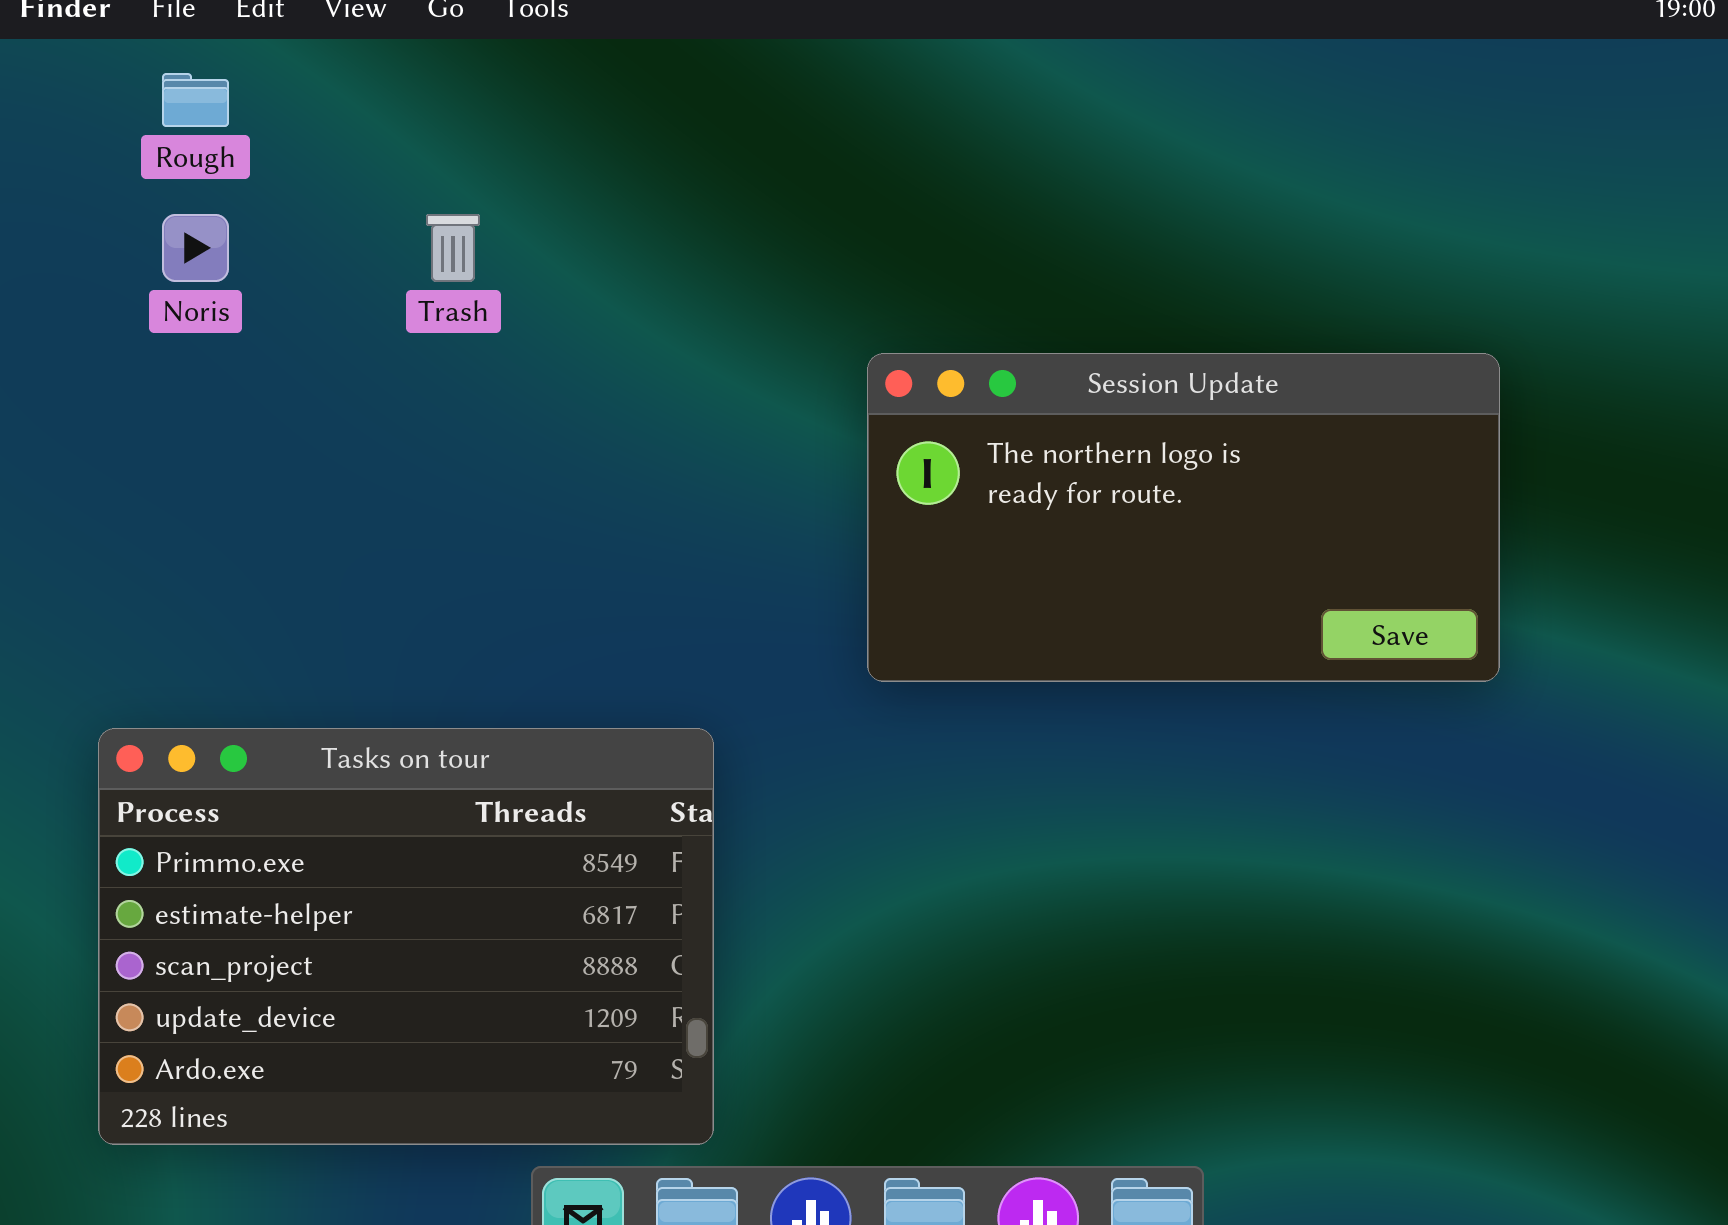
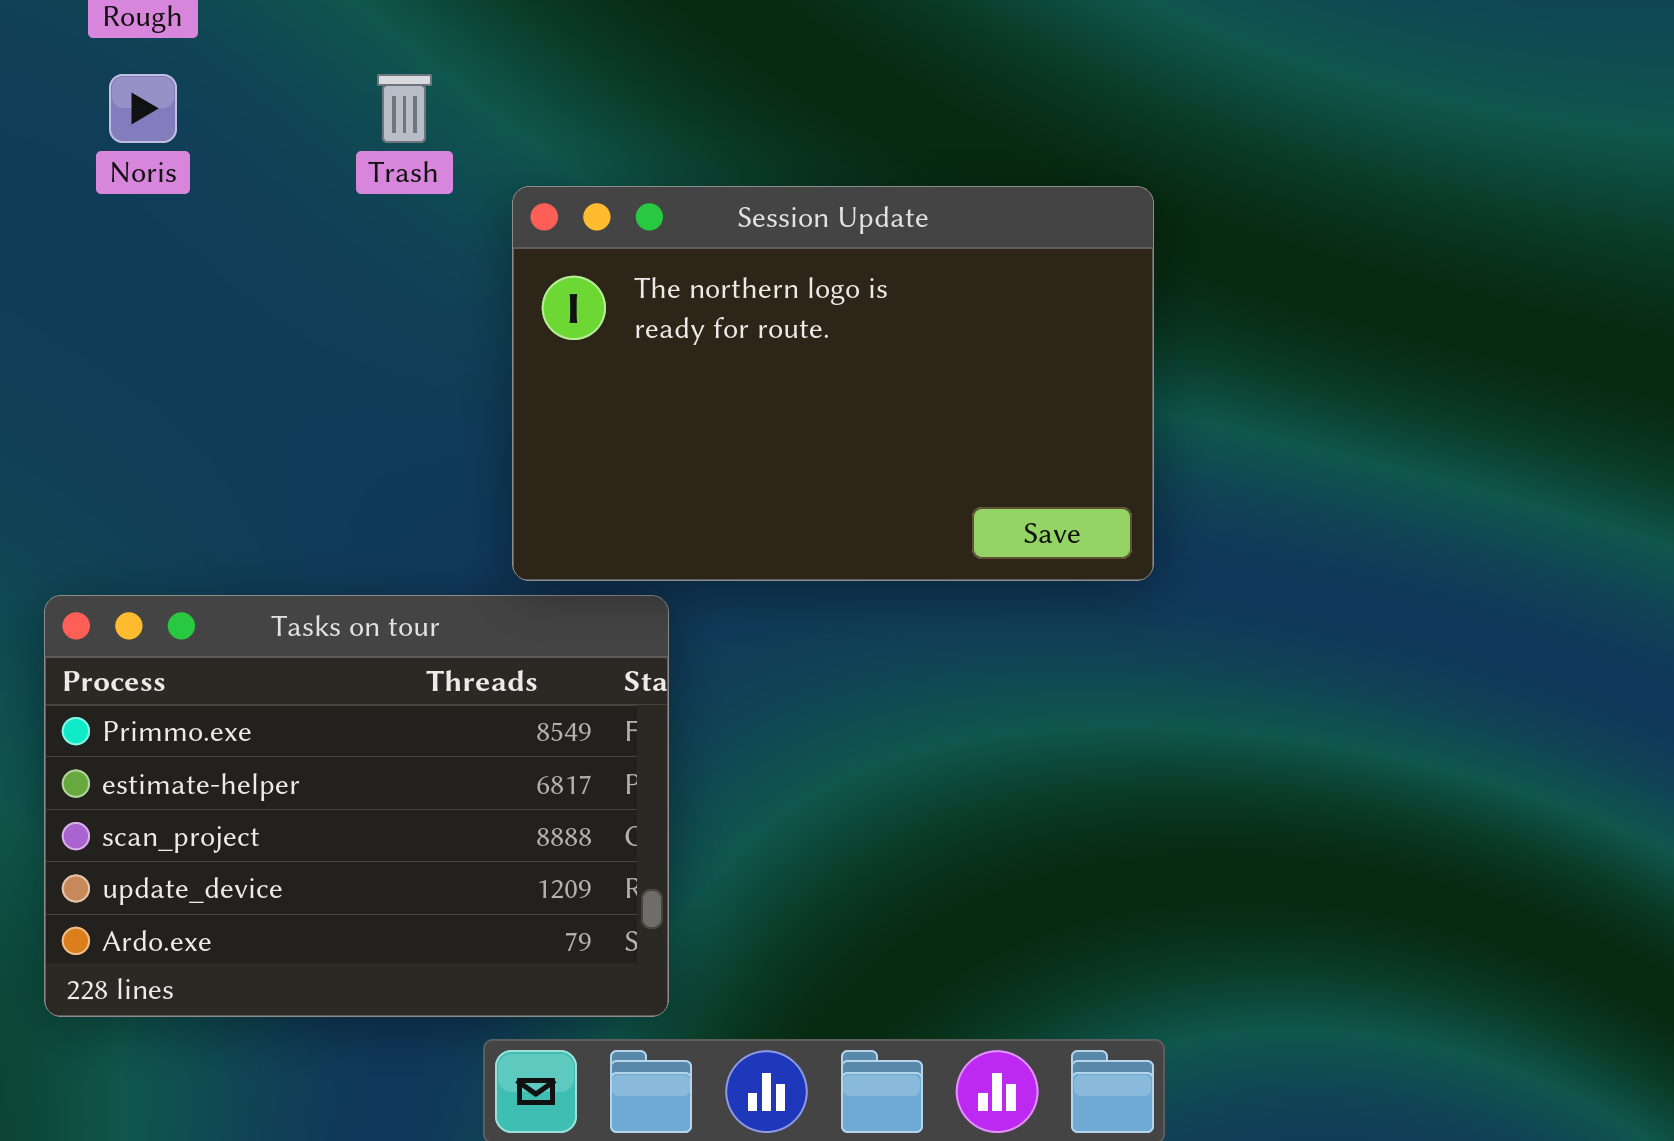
Session Update: [867,353,1500,682] -> [512,186,1154,581], moved, resized

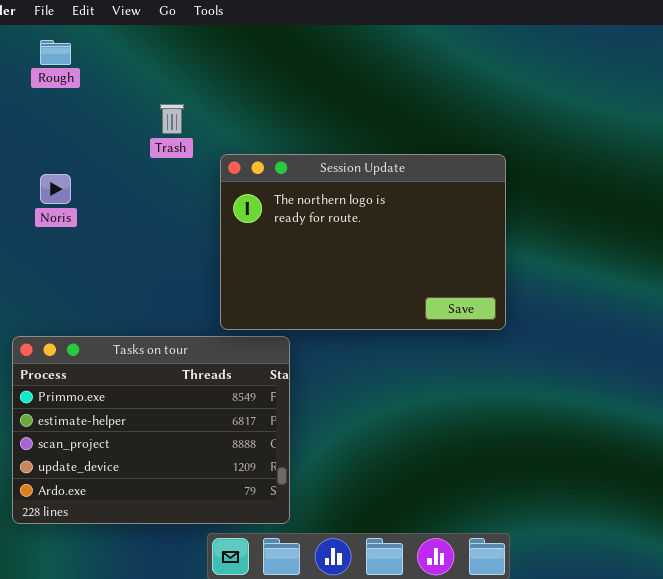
Noris: [109,74,177,143] -> [40,174,71,204], moved

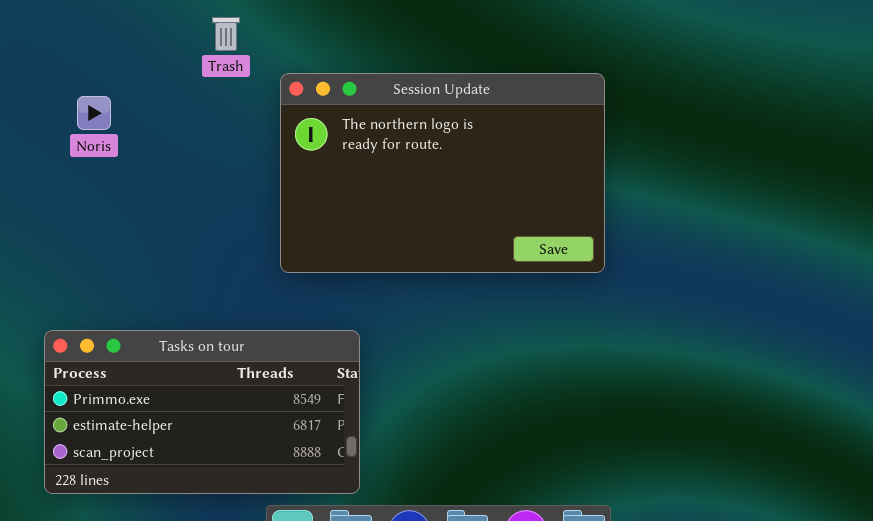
Tasks on tour: [12,336,290,524] -> [44,330,360,494], resized

